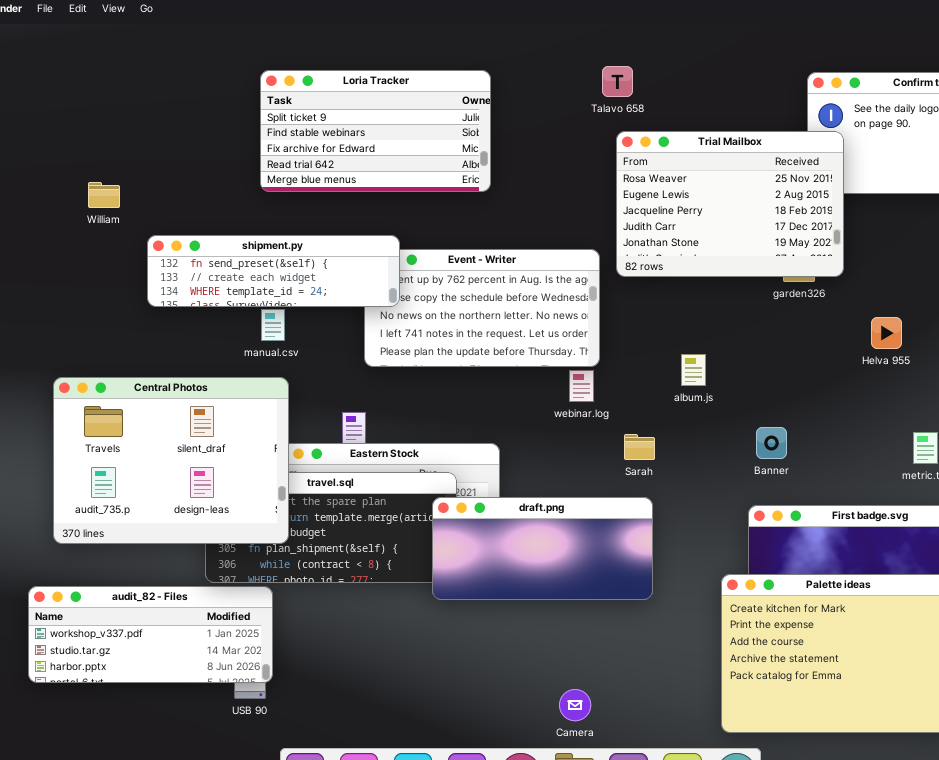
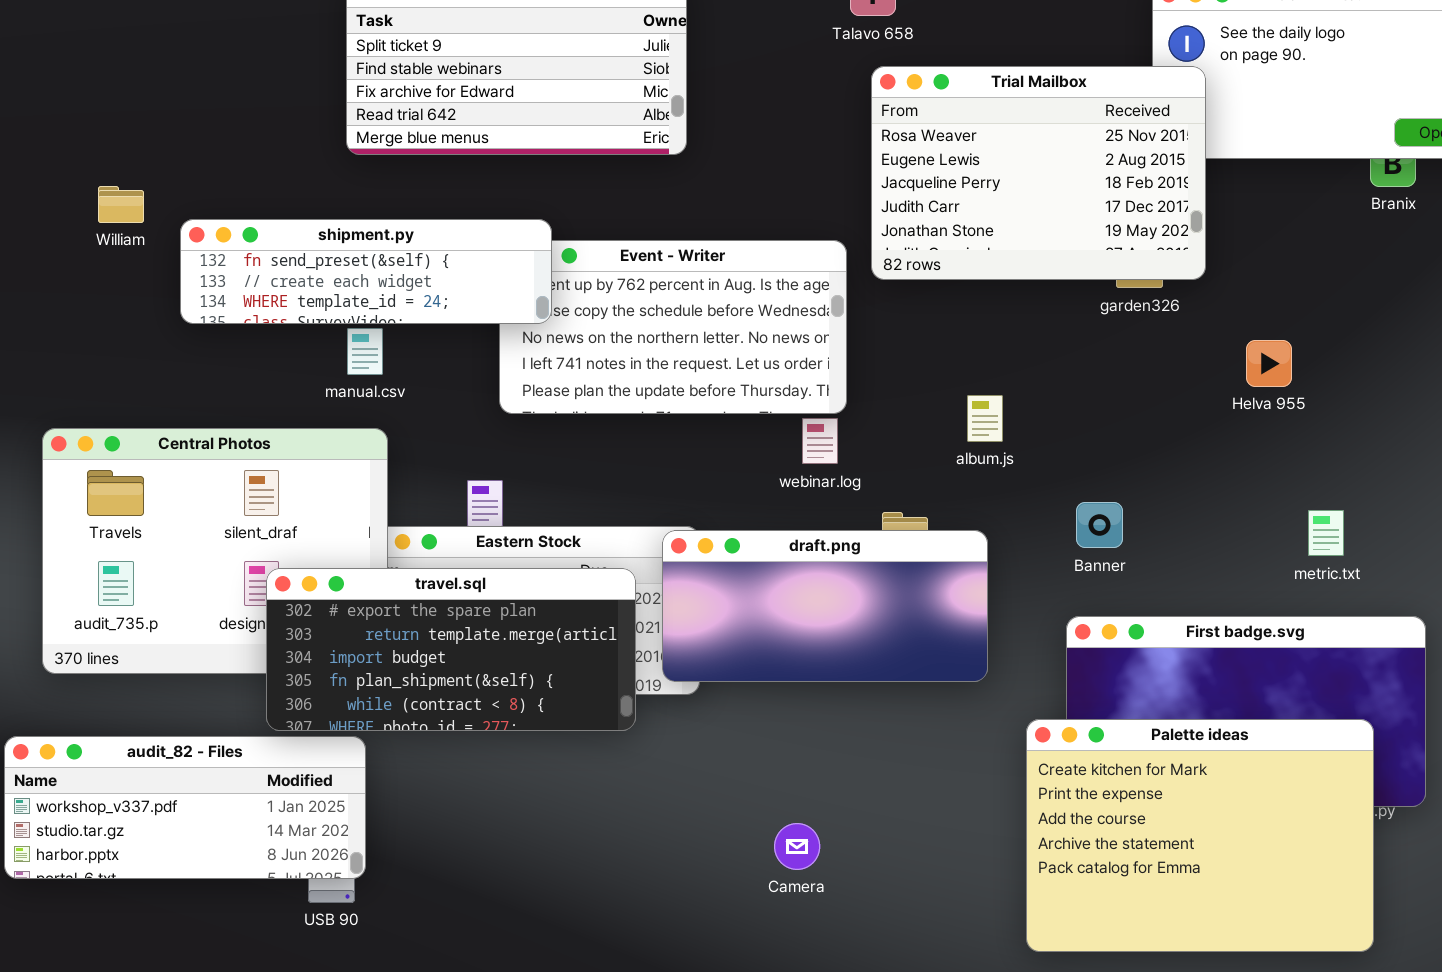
William: [88,182,120,208] -> [98,186,144,223], moved
travel.sql: [205,472,457,583] -> [266,568,636,731], raised
draft.png: [432,497,653,600] -> [662,530,988,682], moved
Camera: [559,689,591,721] -> [774,823,820,870], moved

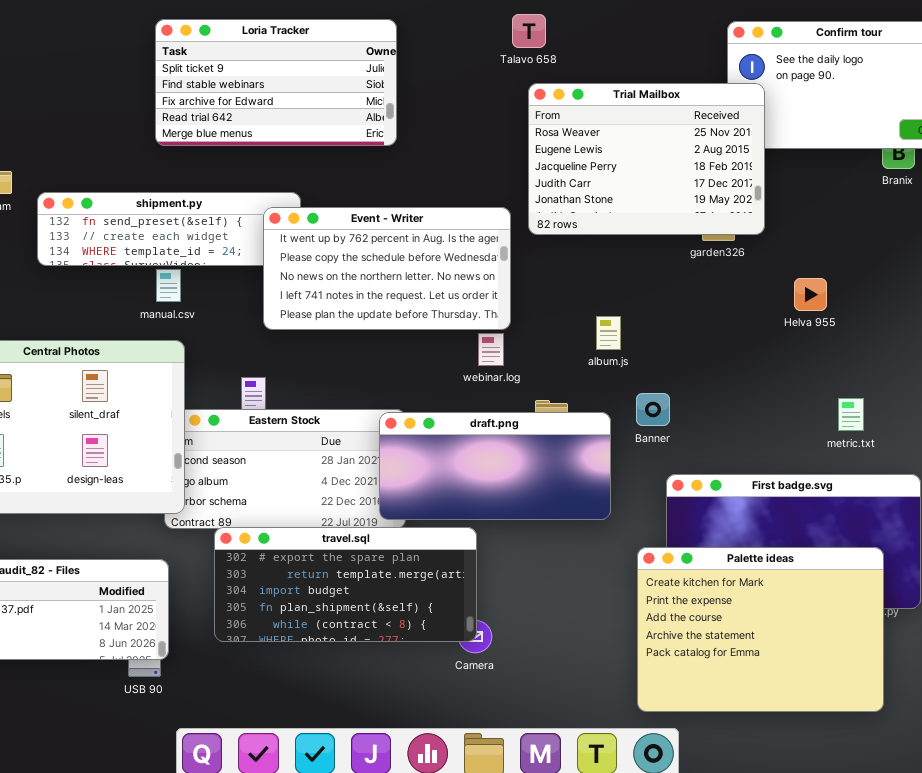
Event - Writer: [499,240,847,414] -> [263,207,511,330], raised
Banner: [1076,502,1123,548] -> [636,393,670,426], moved
travel.sql: [266,568,636,731] -> [214,527,477,642], moved

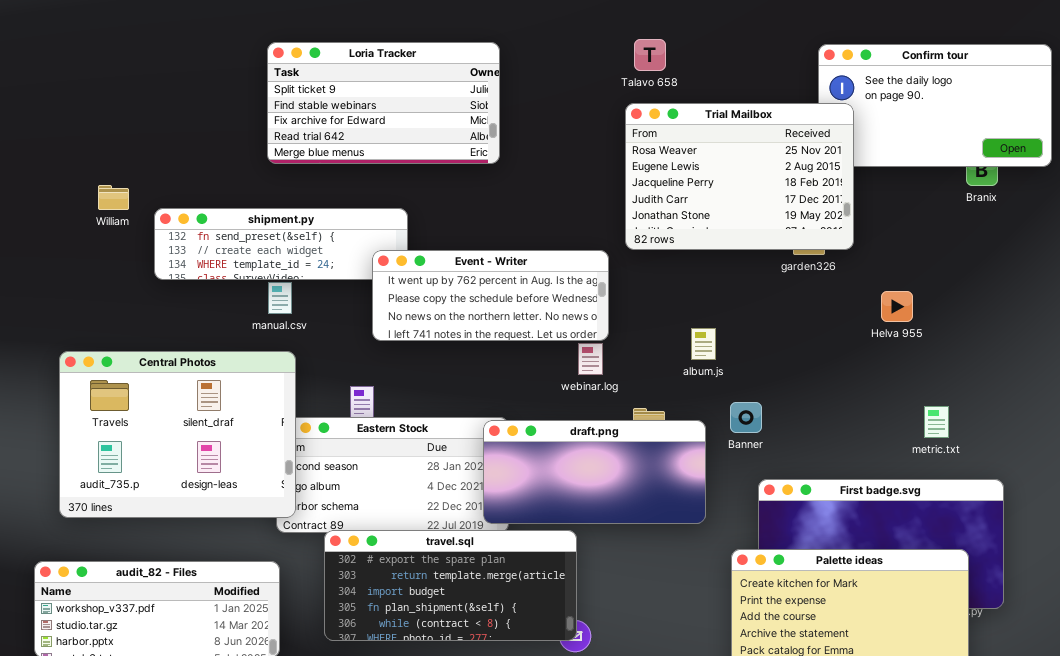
Talavo 658: [512,14,546,48] -> [634,39,666,71], moved
Event - Writer: [263,207,511,330] -> [372,250,609,341], resized

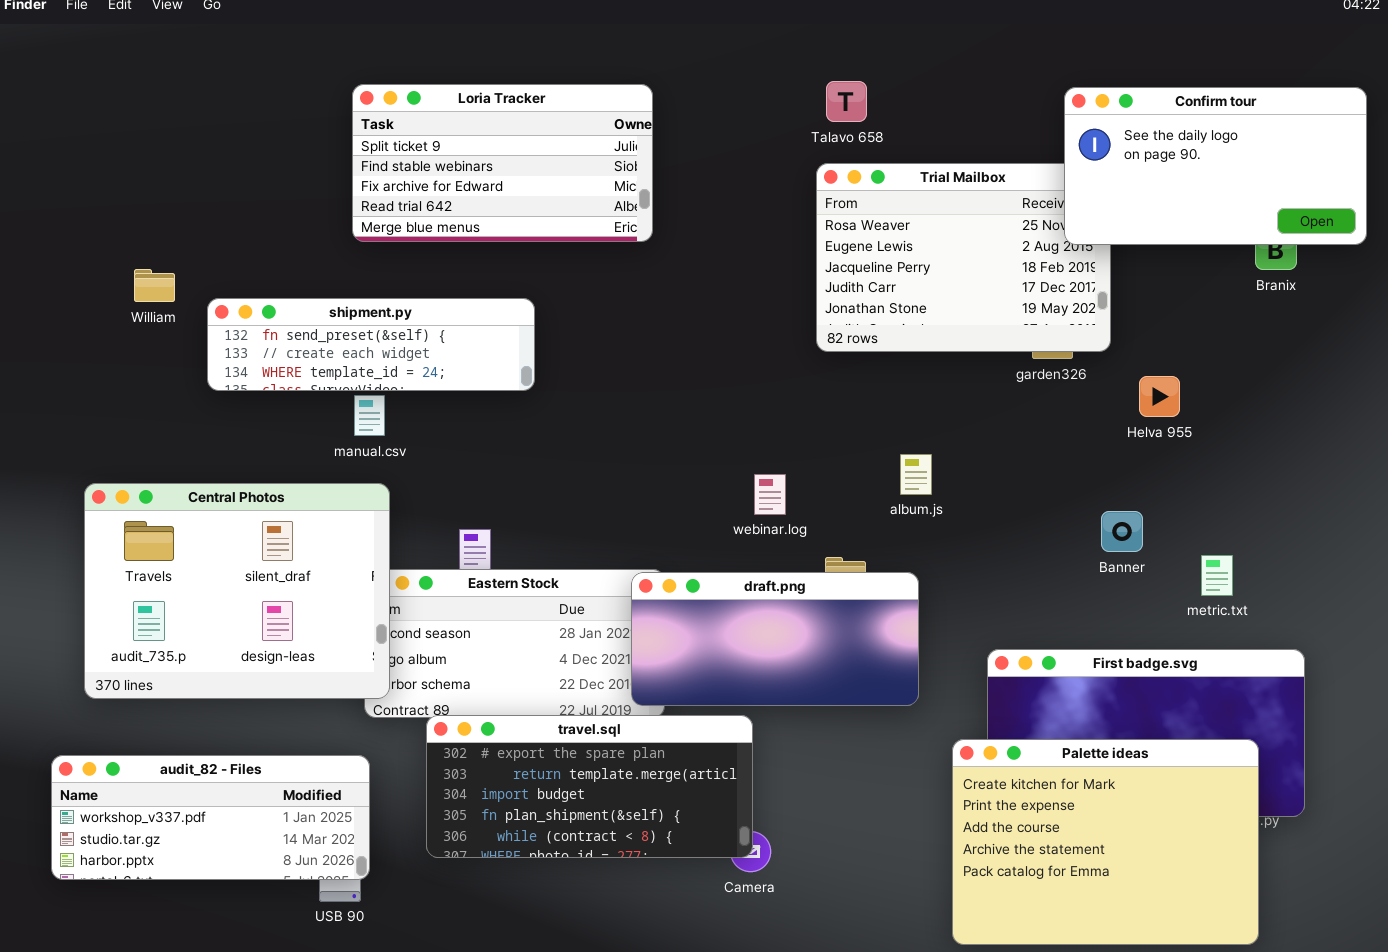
Confirm tour: [818,44,1052,167] -> [1064,87,1367,245], raised
Event - Writer: [372,250,609,341] -> none, closed
Helva 955: [881,291,913,322] -> [1139,376,1180,417], moved
Banner: [730,402,762,433] -> [1101,511,1143,552], moved

